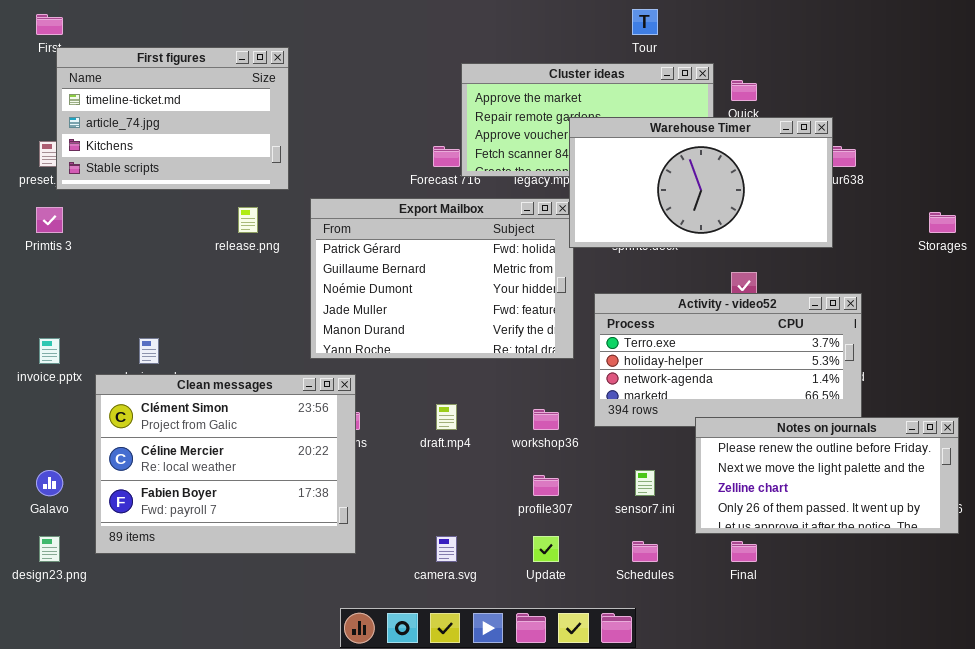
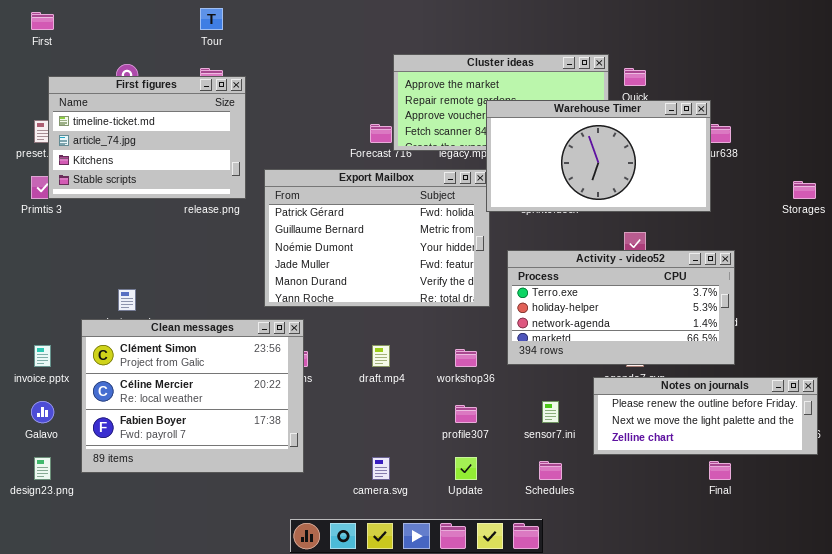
Tour: [632,9,658,35] -> [200,8,223,30], moved
First figures: [56,47,289,190] -> [48,76,246,199], moved
invoice.pptx: [39,338,60,364] -> [34,345,51,367], moved
Notes on journals: [695,417,959,534] -> [593,377,818,455], resized
Final: [731,541,757,562] -> [709,461,731,480], moved

